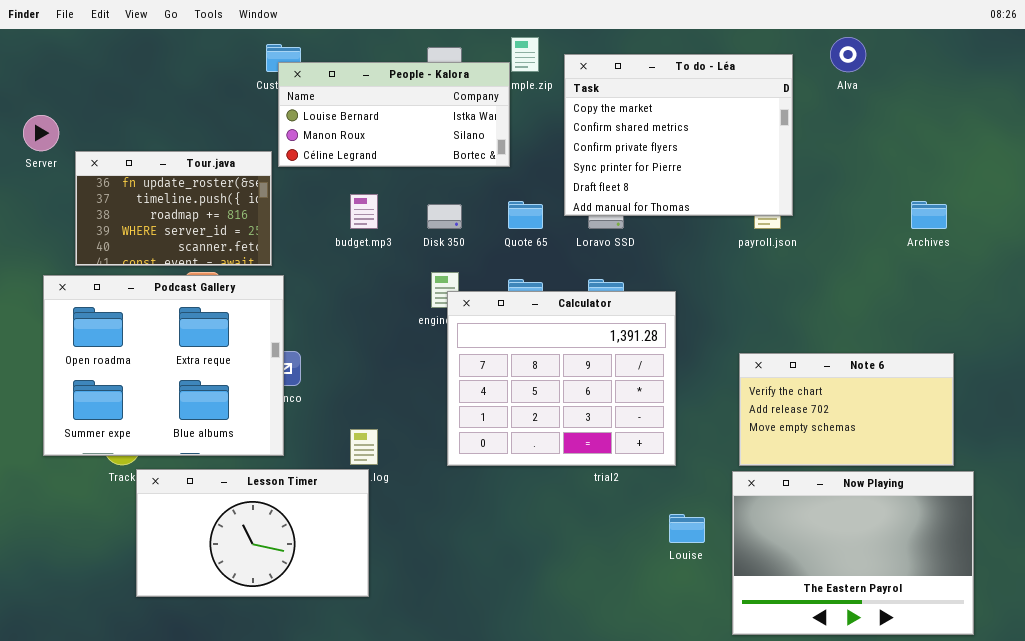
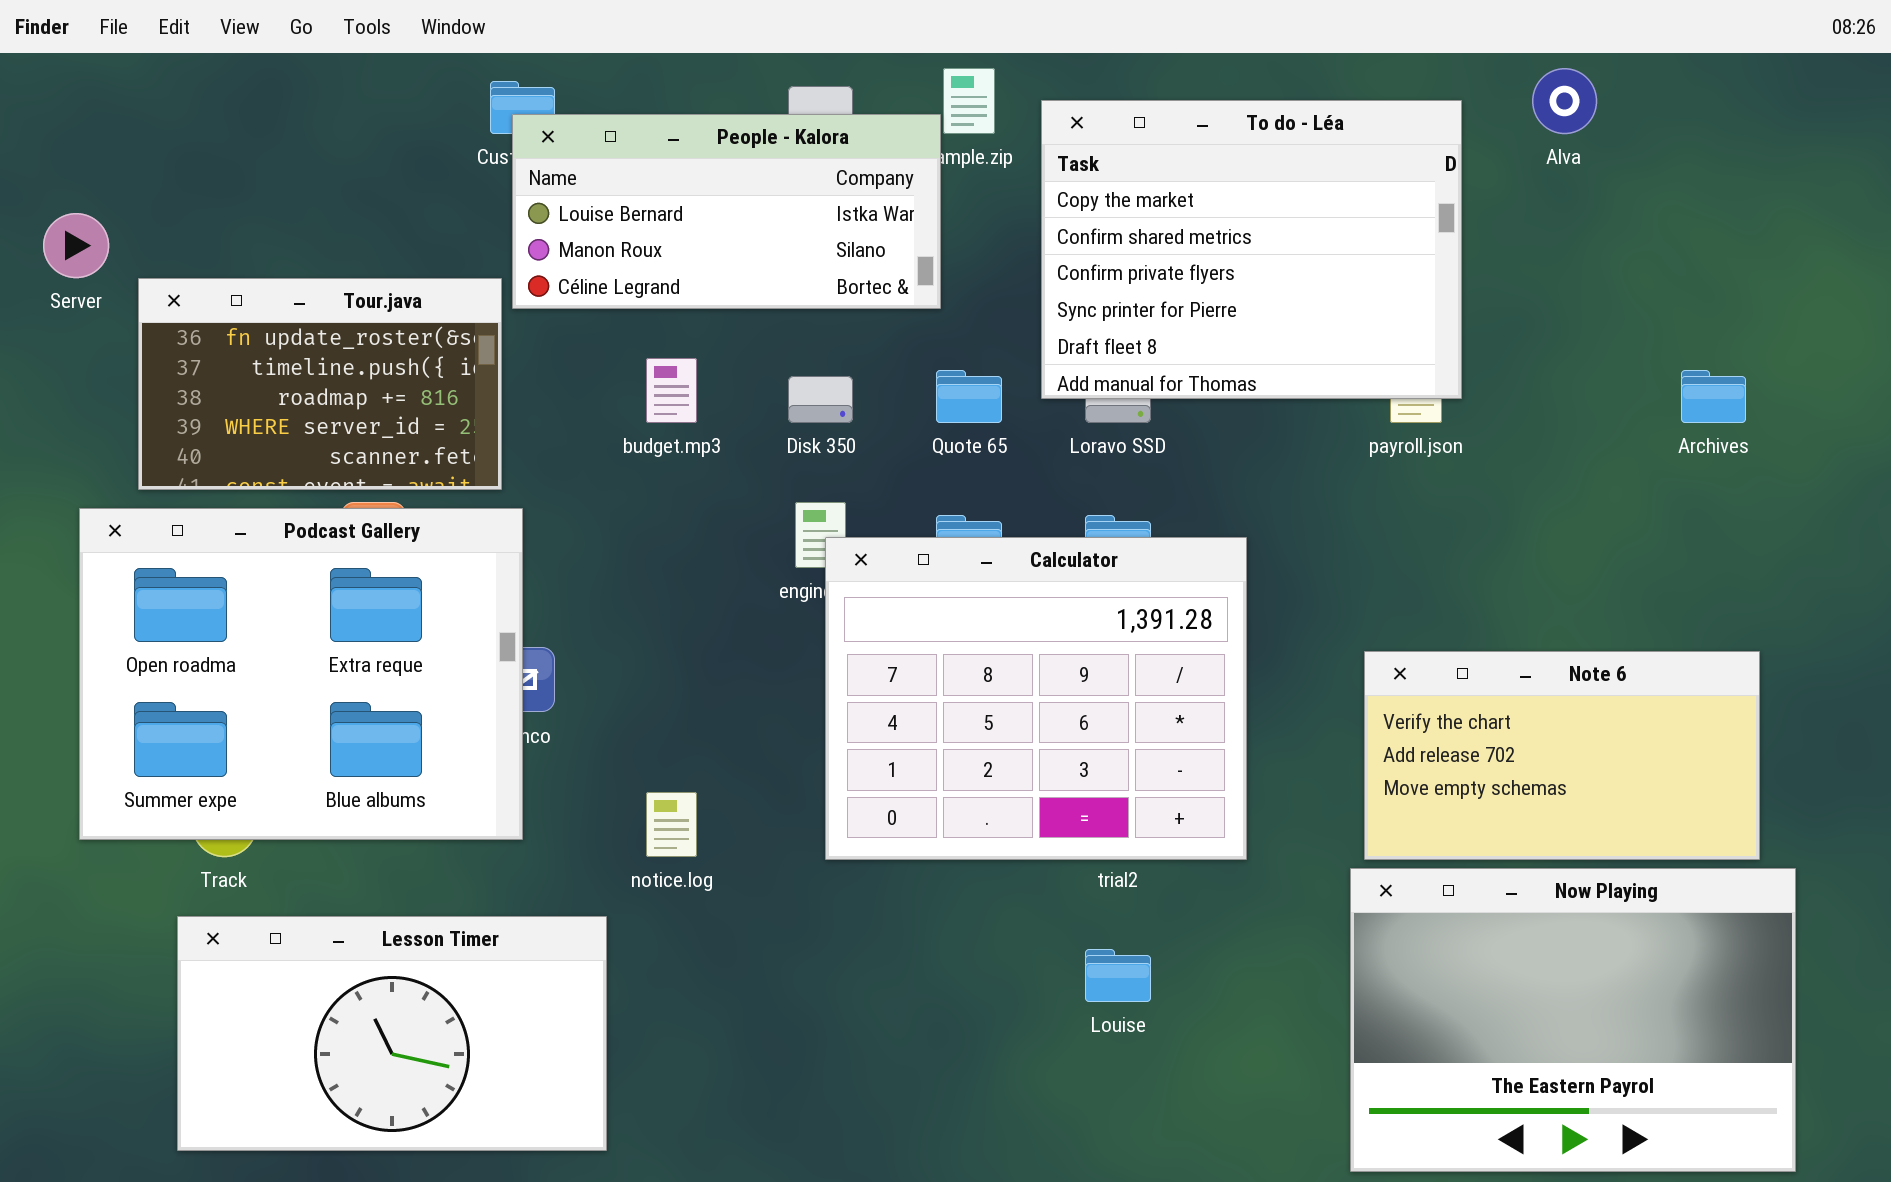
Lesson Timer: [136,469,369,597] -> [177,916,607,1151], moved
Louise: [669,514,705,543] -> [1085,949,1151,1002], moved

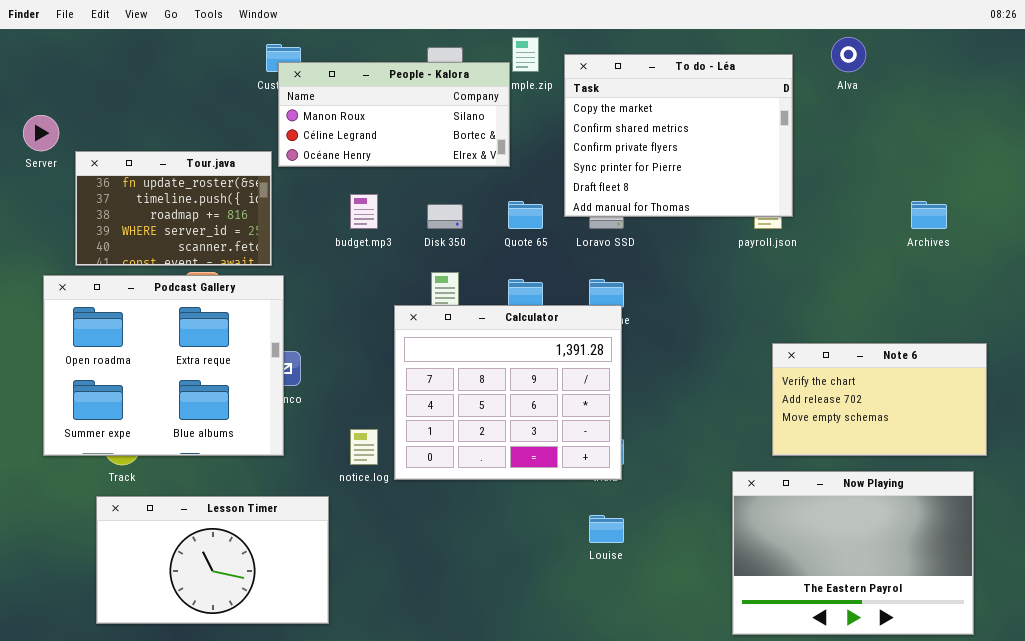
People - Kalora: [512,114,941,309] -> [278,62,510,167], scrolled down 1 row
Calculator: [825,537,1247,860] -> [394,305,622,480], moved
Note 6: [1364,651,1760,860] -> [772,343,987,456], moved

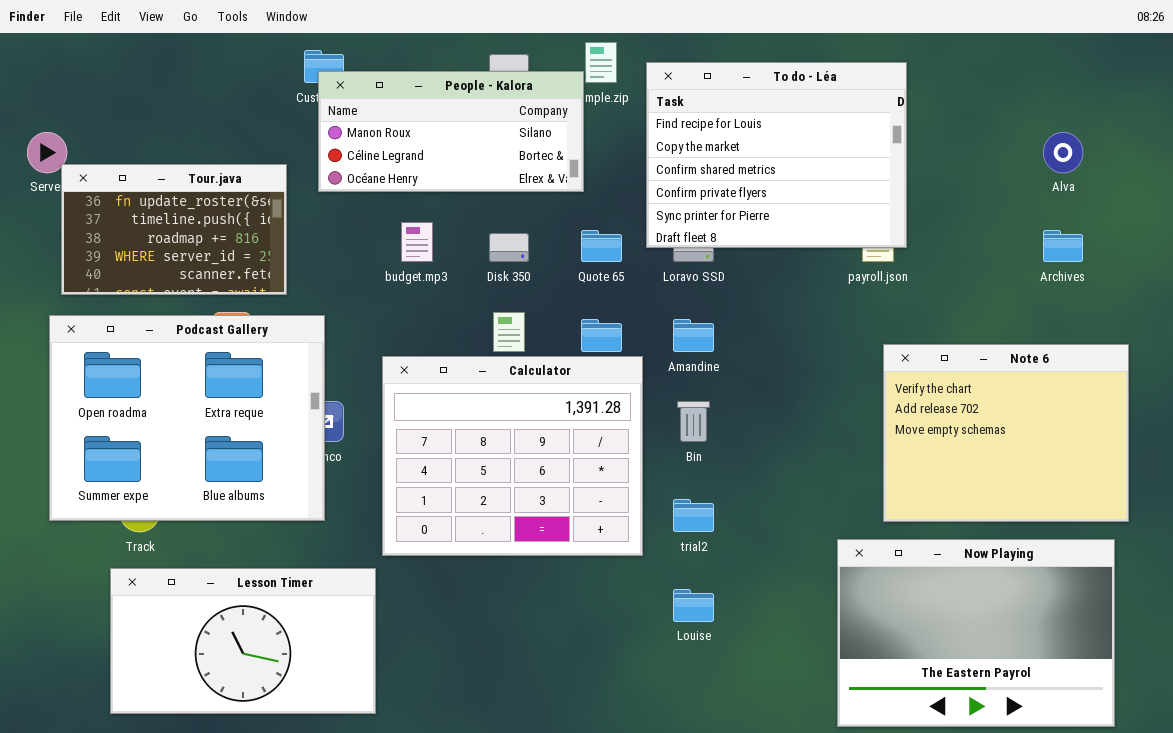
Alva: [831,37,866,72] -> [1043,132,1083,173], moved
To do - Léa: [564,54,793,217] -> [646,62,907,248], scrolled up 1 row
Tour.java: [75,151,272,266] -> [61,164,287,295], moved
Calculator: [394,305,622,480] -> [382,356,643,556], moved
Note 6: [772,343,987,456] -> [883,344,1129,522], resized

